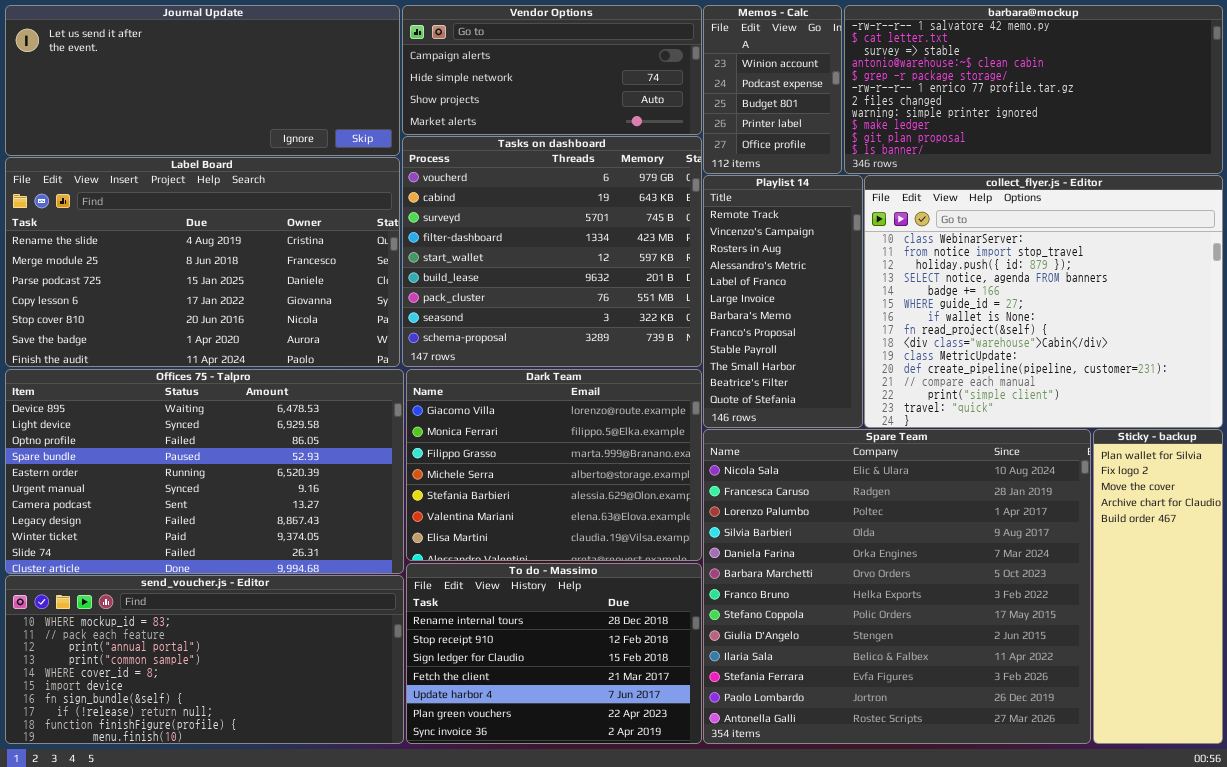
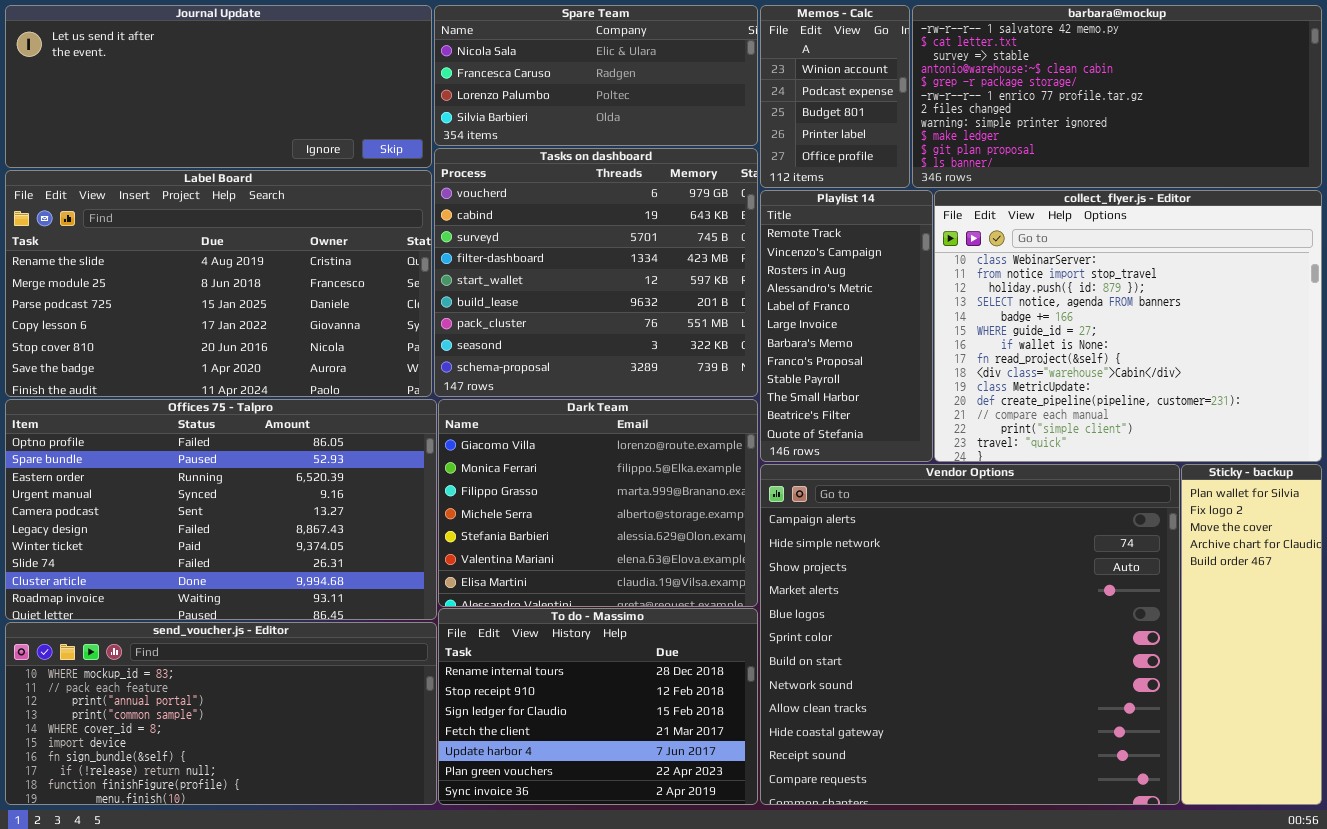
Vendor Options: [402,5,702,135] -> [760,464,1180,805], moved, resized
Offices 75 - Talpro: [5,369,404,574] -> [5,399,437,620], scrolled down 2 rows
Spare Team: [703,429,1091,744] -> [434,5,758,146], moved, resized

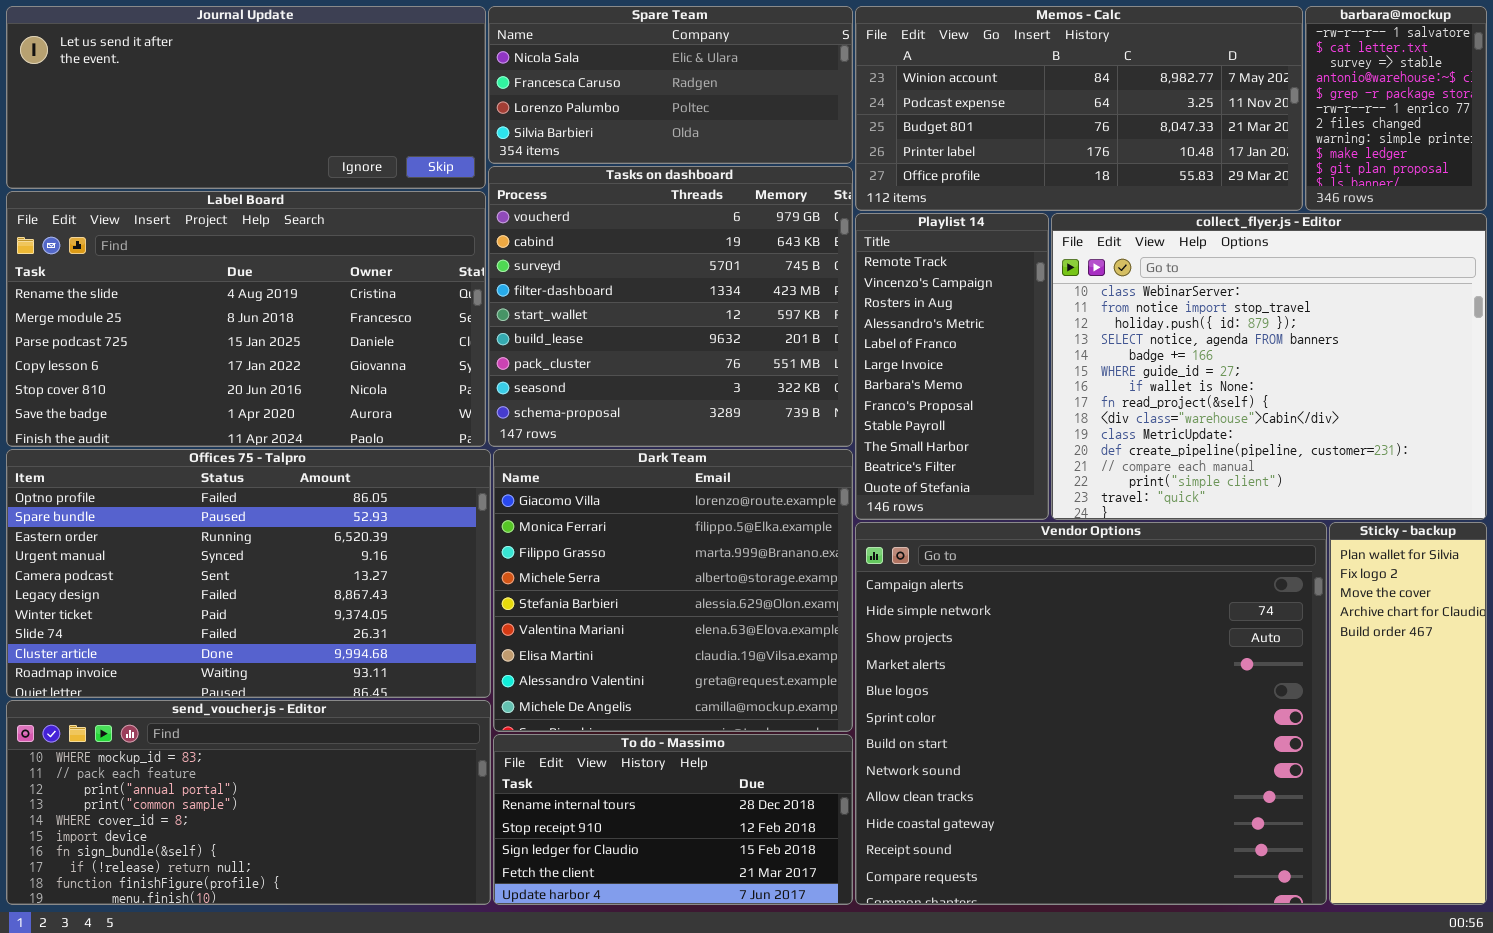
Memos - Calc: [760,5,910,188] -> [855,6,1303,211], resized
barbara@mockup: [912,5,1322,188] -> [1305,6,1487,211], resized
Dark Team: [438,399,758,607] -> [493,449,853,732], resized
To do - Massimo: [438,608,758,805] -> [493,734,853,905], resized

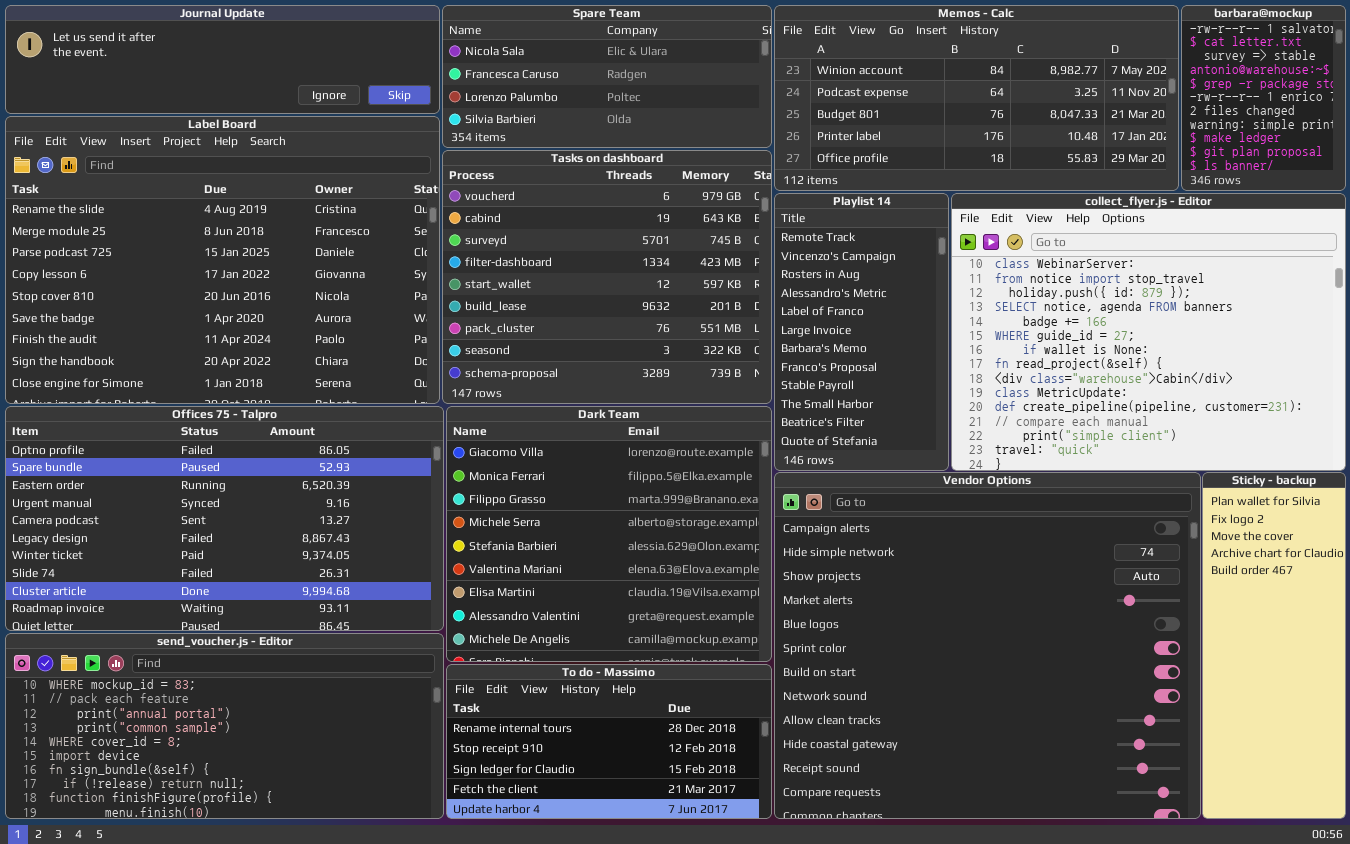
Journal Update: [6,6,486,189] -> [5,5,440,114], resized
Label Board: [6,191,486,447] -> [5,116,440,404], resized

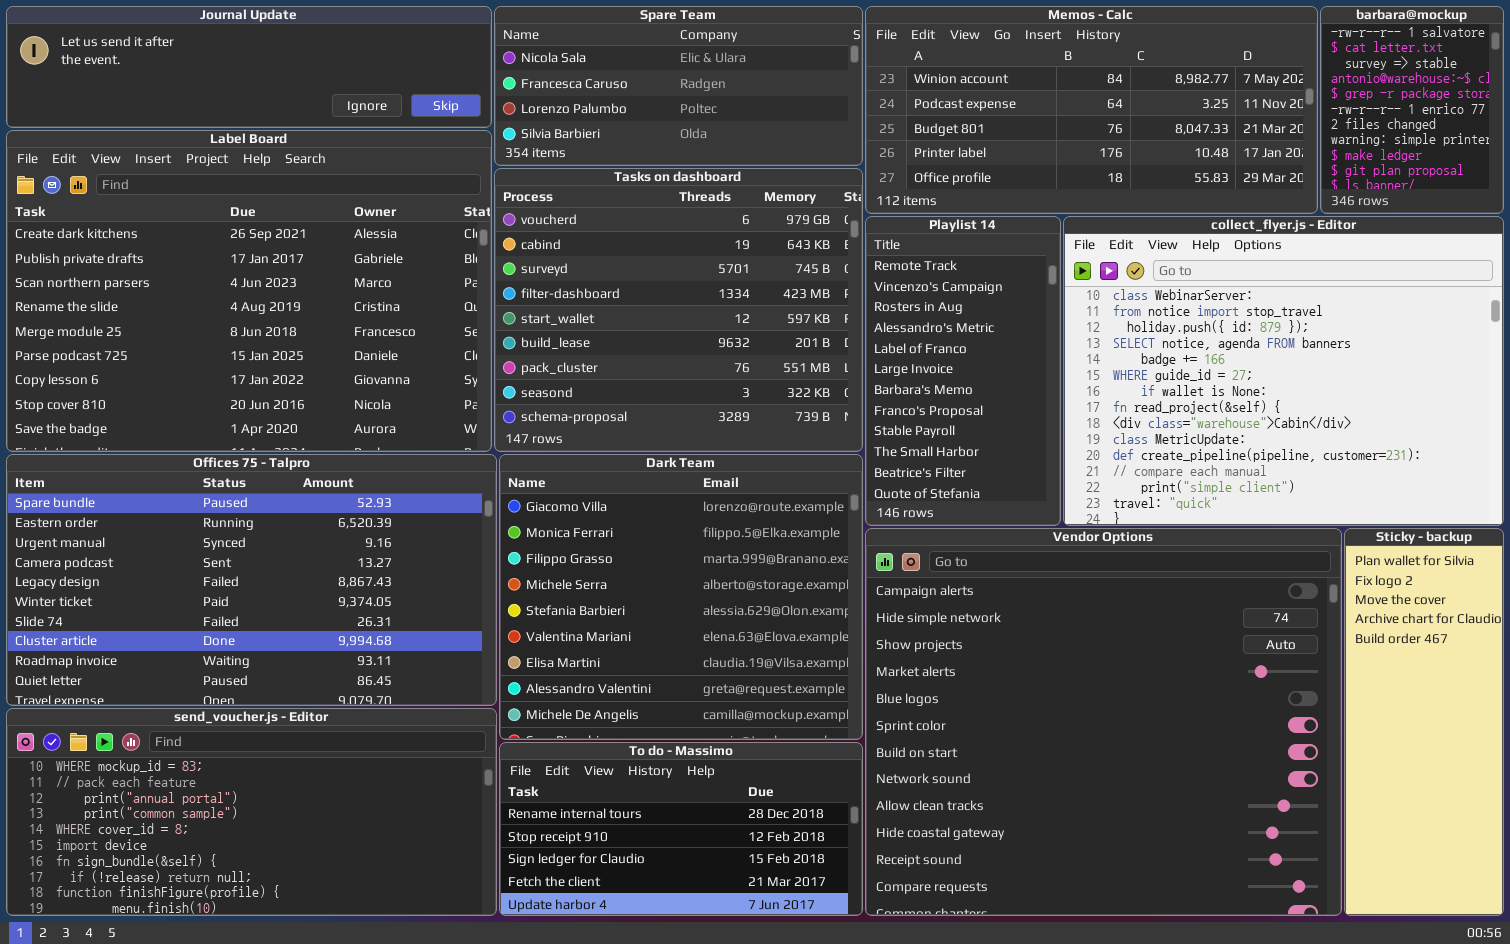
Label Board: [5,116,440,404] -> [6,130,492,452], scrolled up 3 rows
Offices 75 - Talpro: [5,406,444,631] -> [6,454,497,706], scrolled down 1 row

